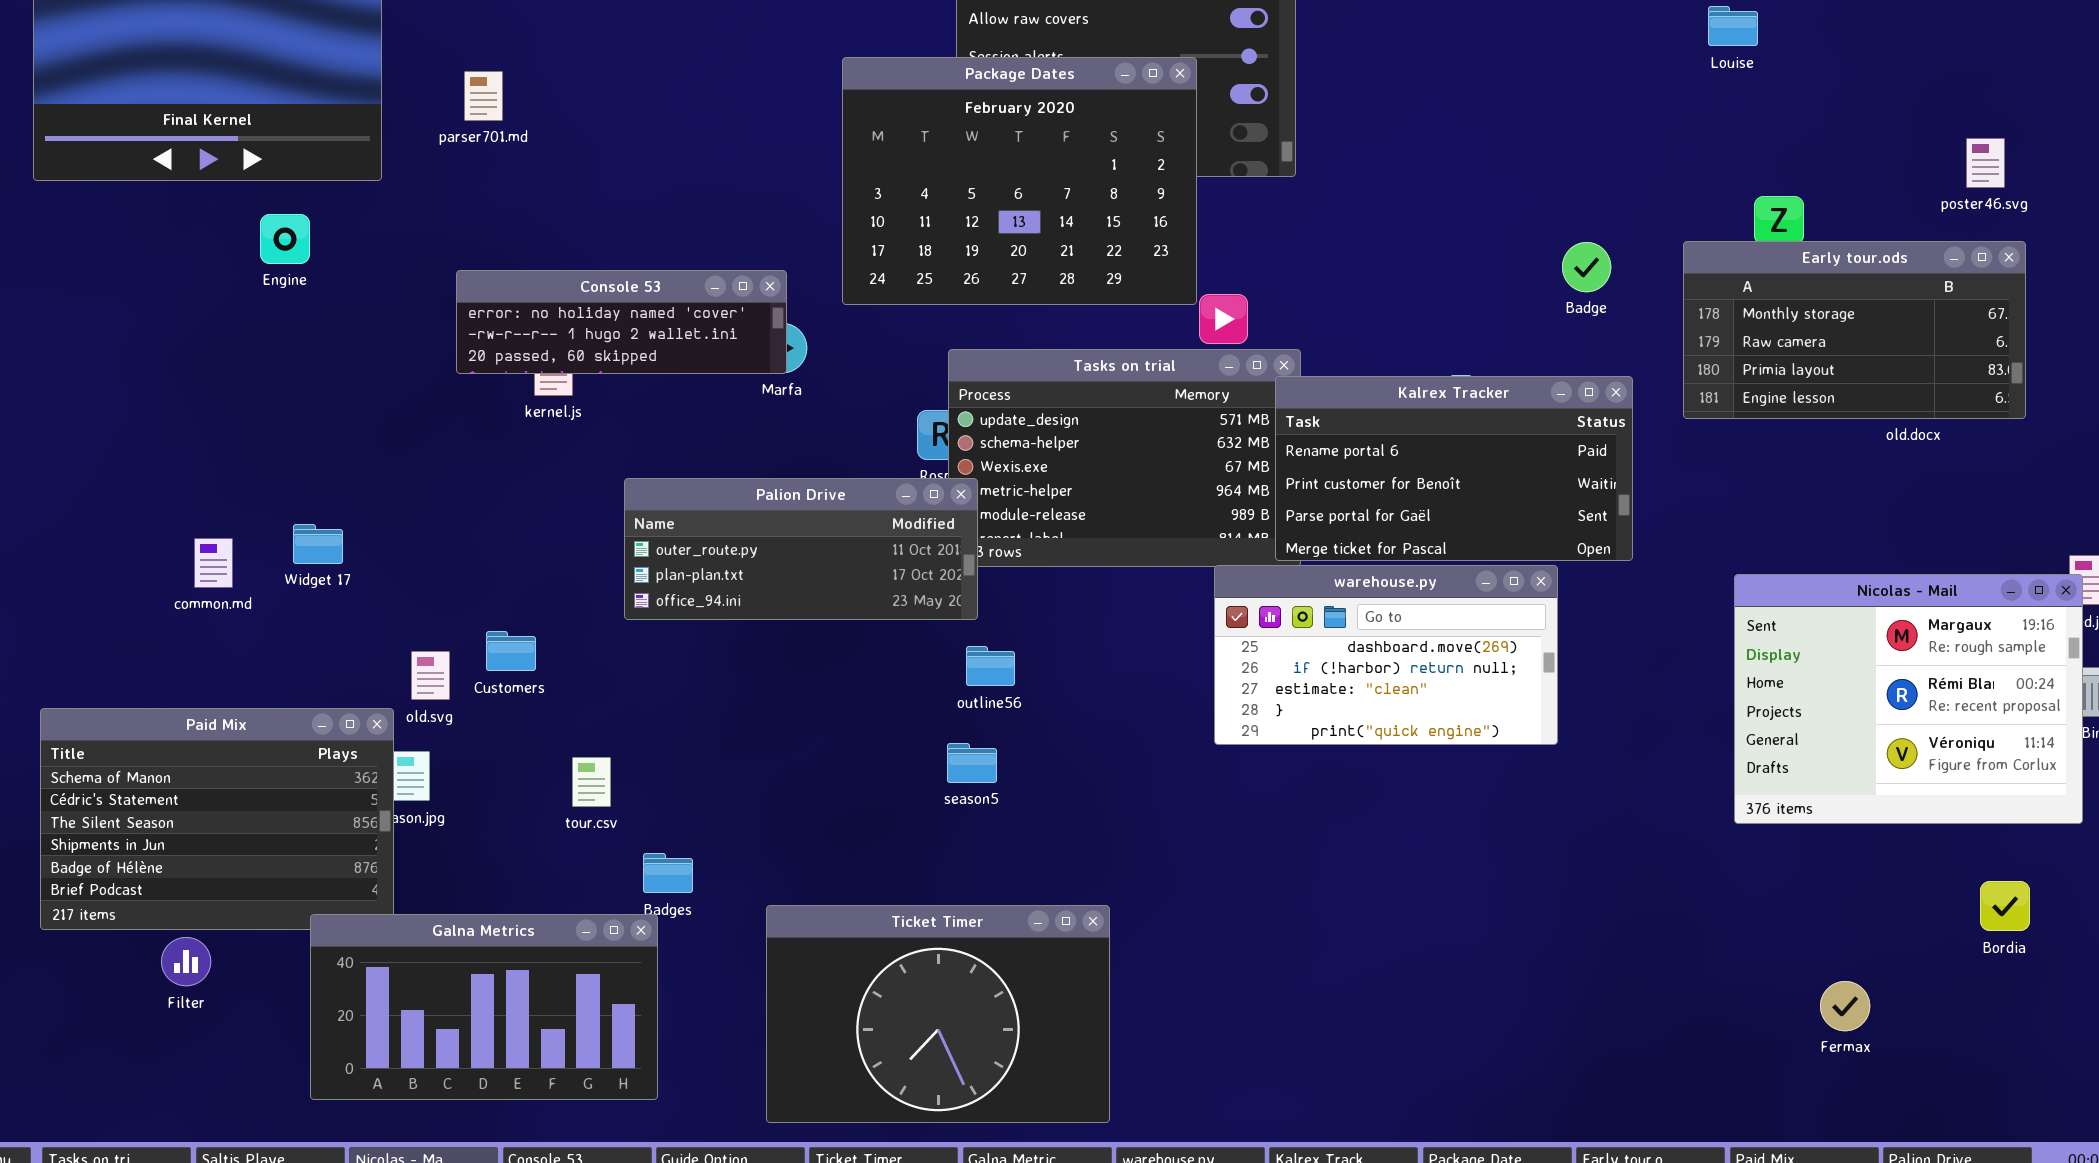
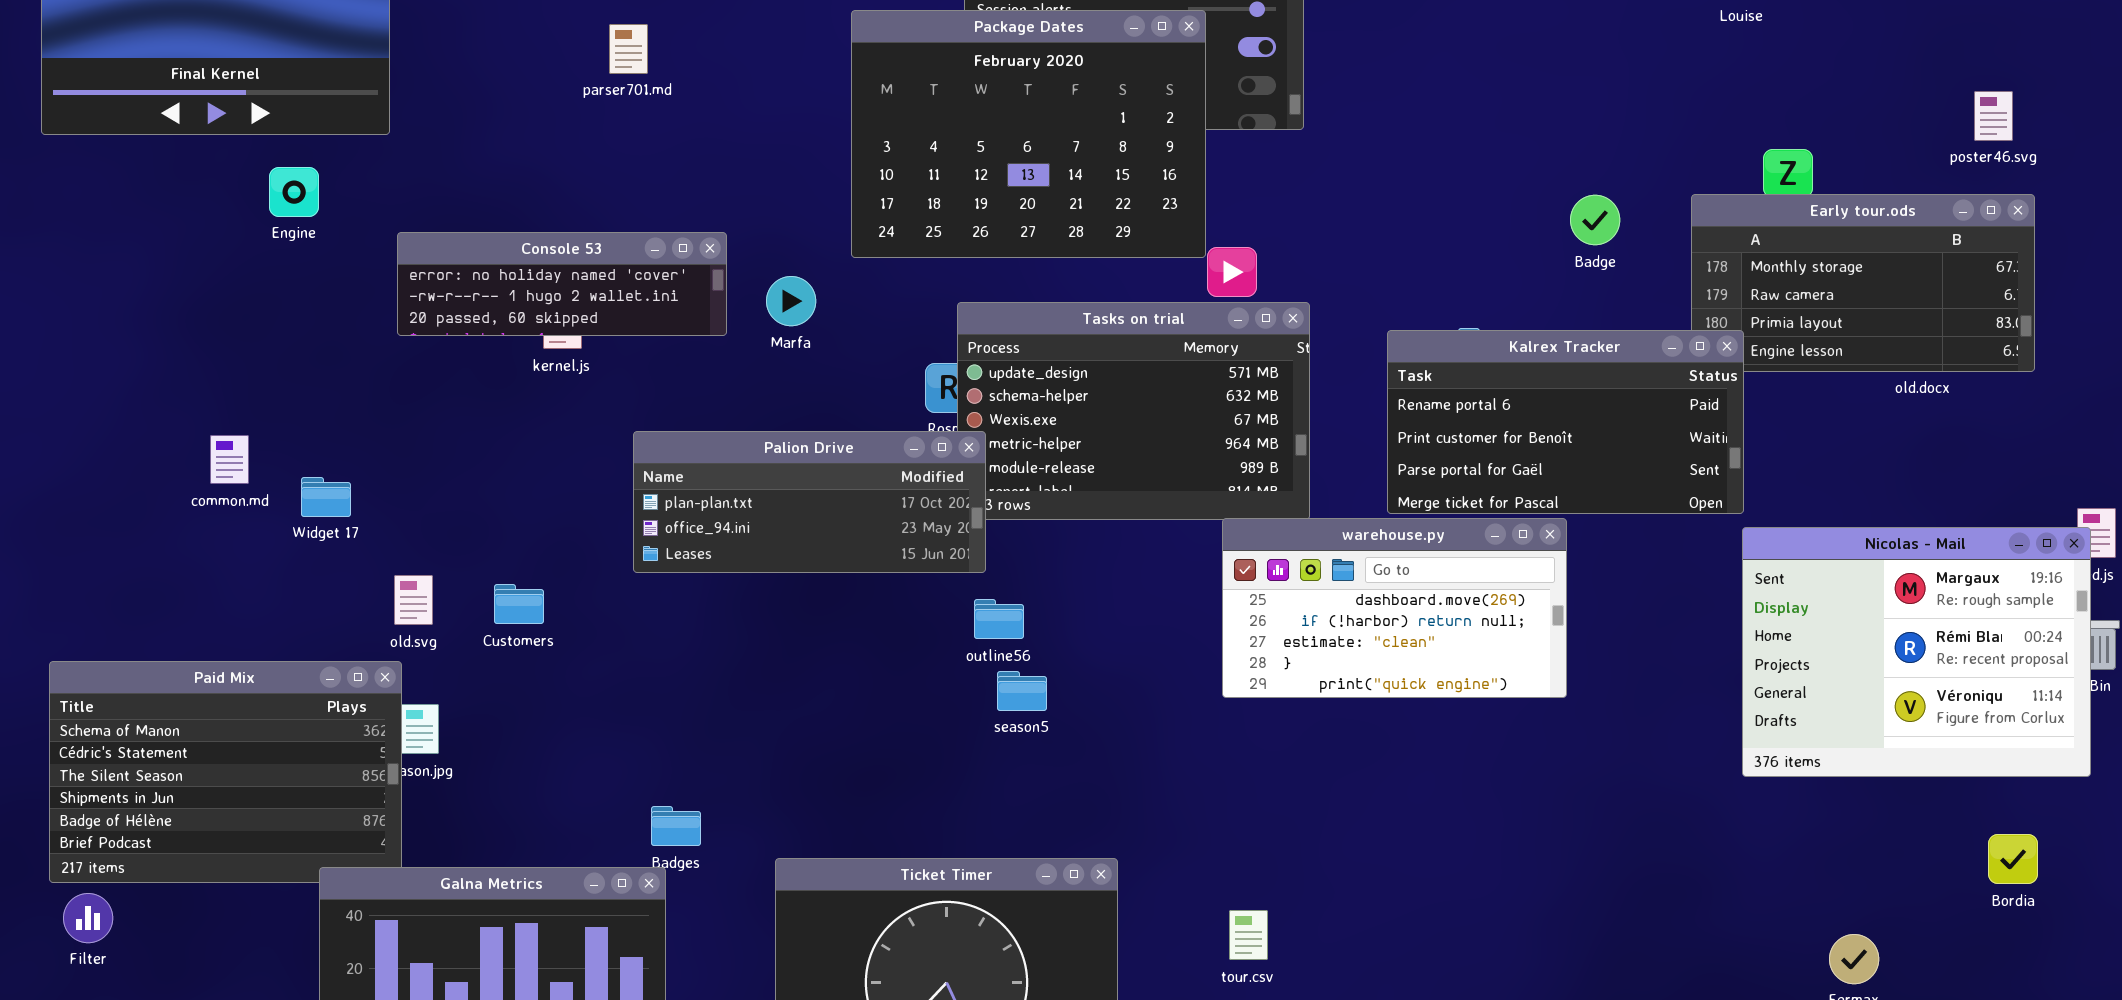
parser701.md: [464,71,503,121] -> [609,24,648,74], moved
Console 53: [456,270,787,374] -> [397,232,727,336], moved
Kalrex Tracker: [1275,376,1633,561] -> [1387,330,1744,514], moved
Palion Drive: [624,478,978,620] -> [633,431,986,573], scrolled down 1 row
common.md: [194,538,233,588] -> [210,435,249,484], moved
old.svg: [411,651,450,700] -> [394,575,433,625], moved
season5: [947,743,997,783] -> [997,671,1047,711], moved
tour.csv: [572,757,611,807] -> [1229,910,1268,960], moved
Filter: [161,937,211,986] -> [63,893,113,943], moved

